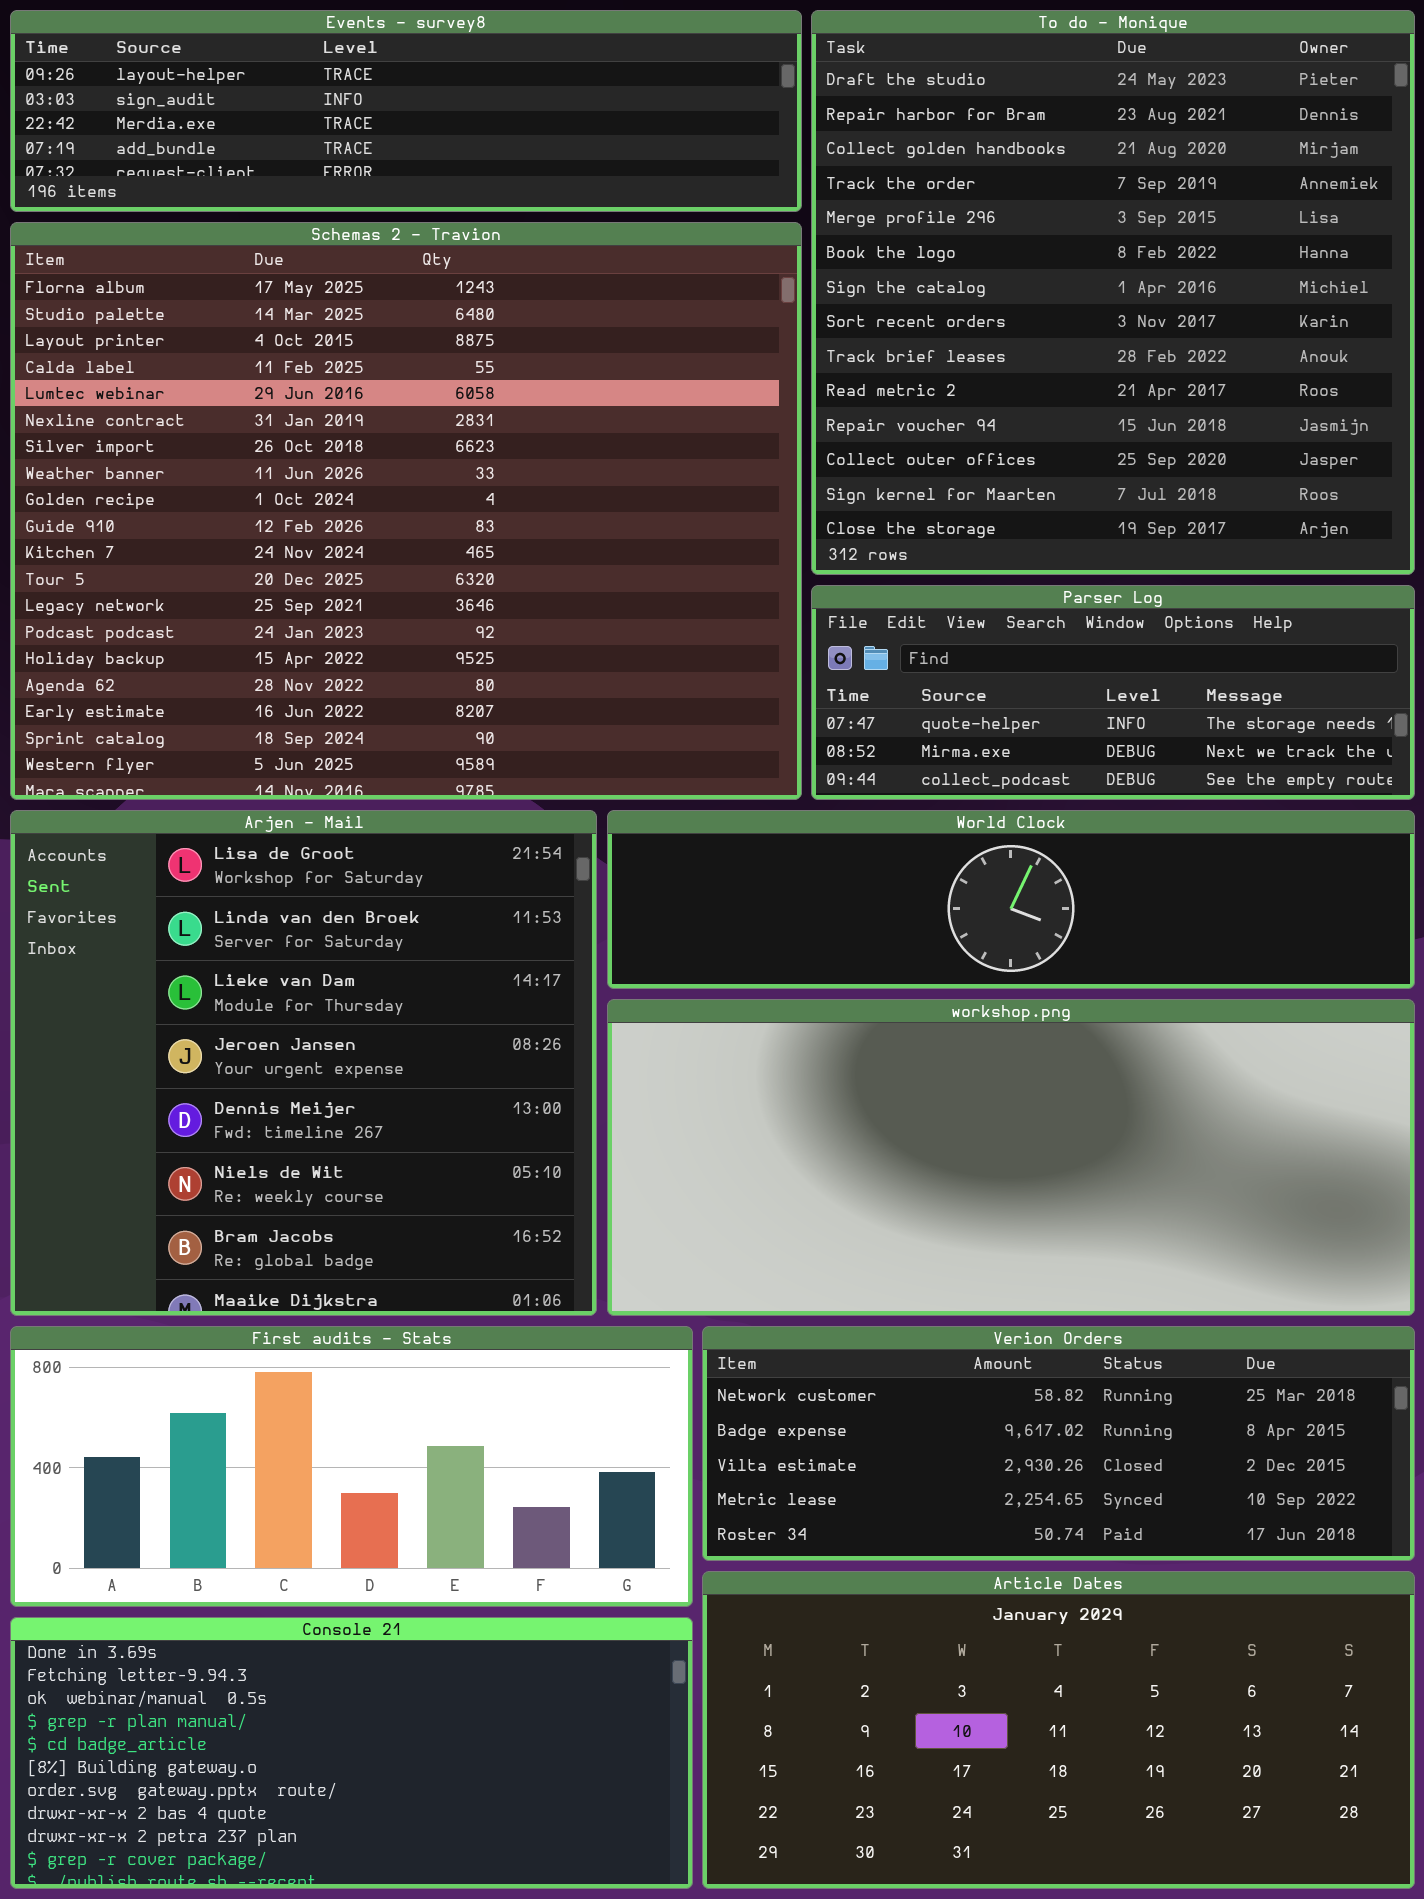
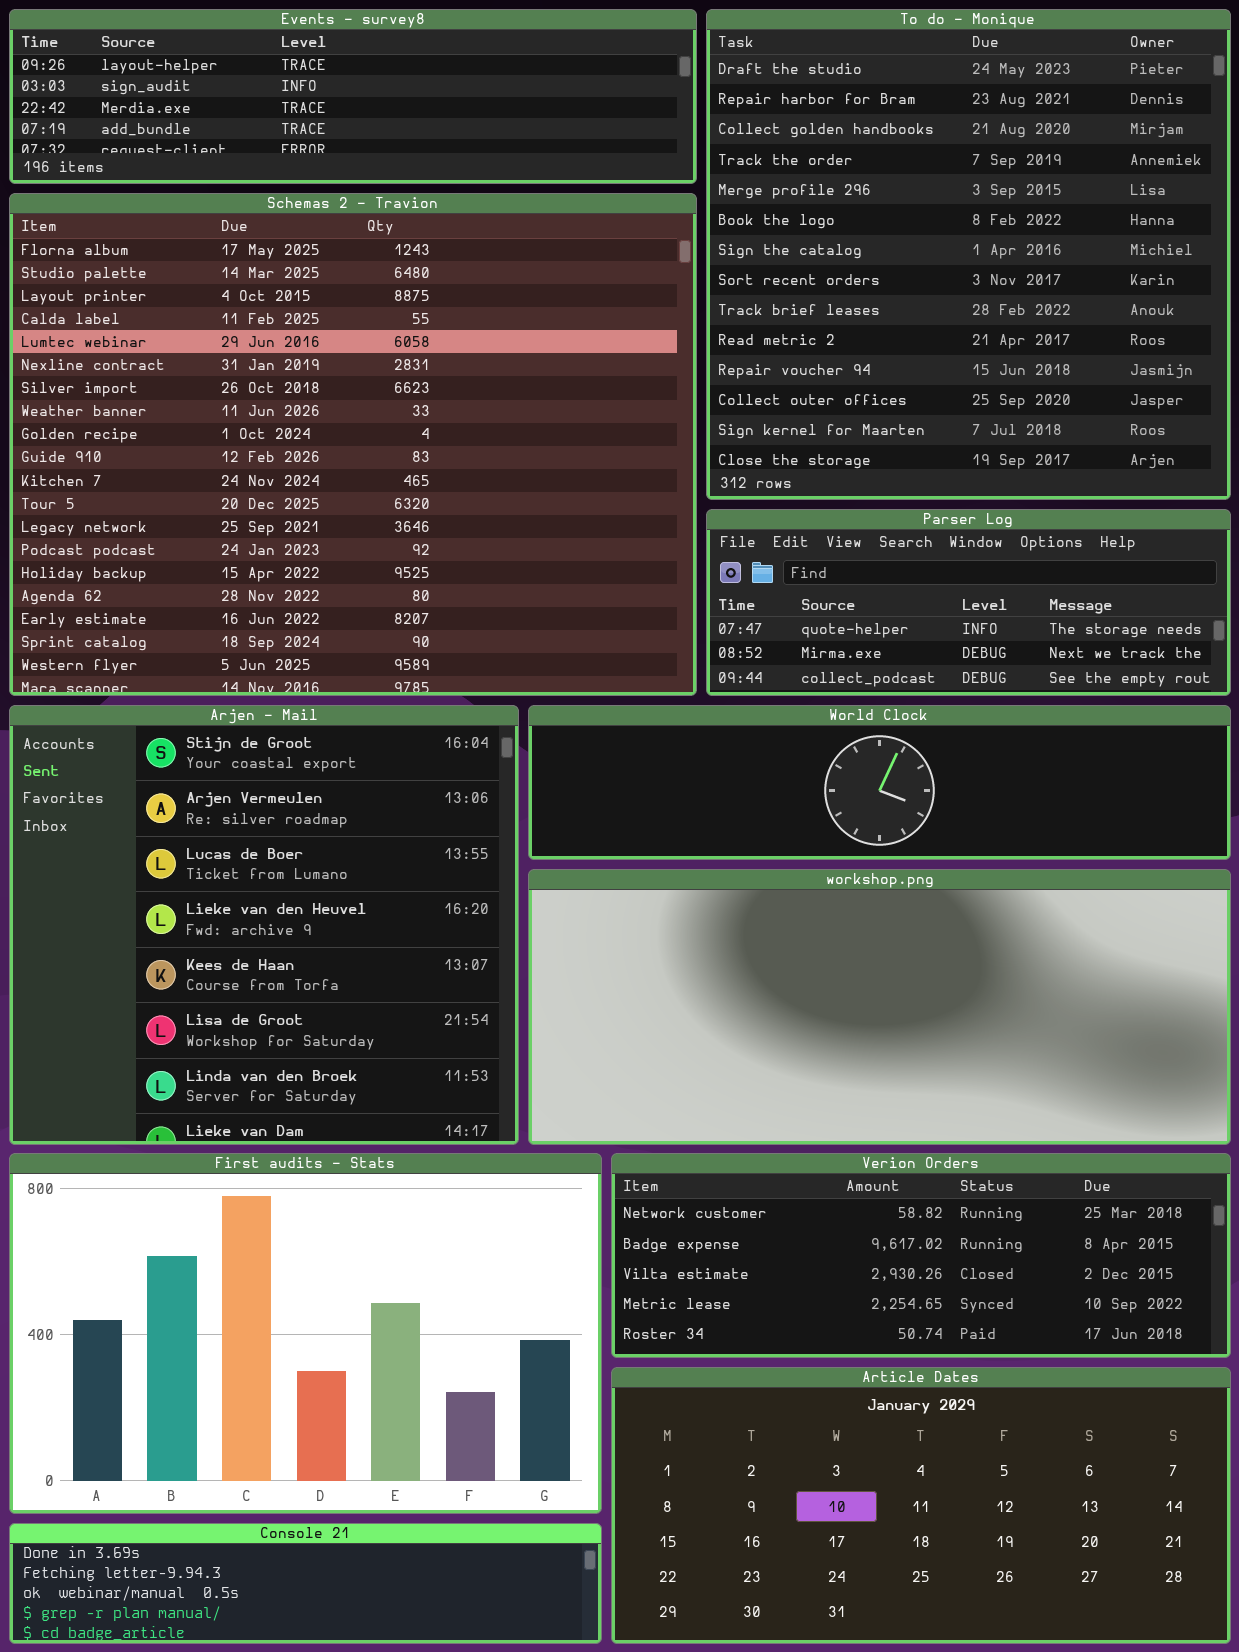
Arjen - Mail: [10,810,597,1316] -> [9,705,519,1145], scrolled up 5 rows
First audits - Stats: [10,1326,693,1607] -> [9,1153,602,1514], resized
Console 21: [10,1617,693,1889] -> [9,1523,602,1644], resized

